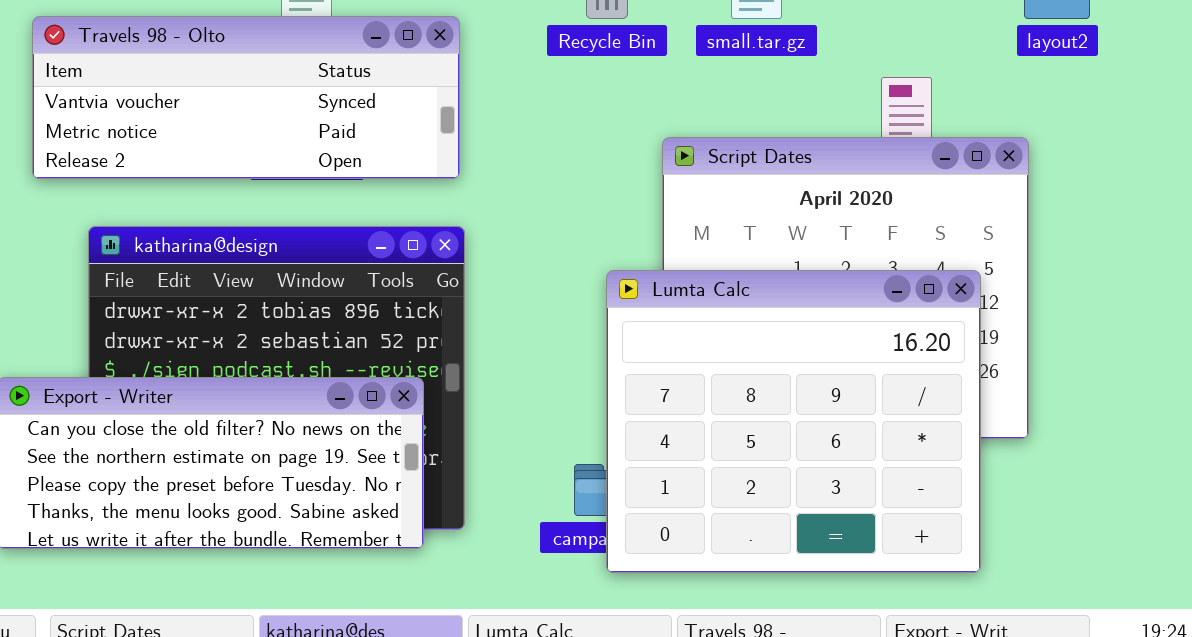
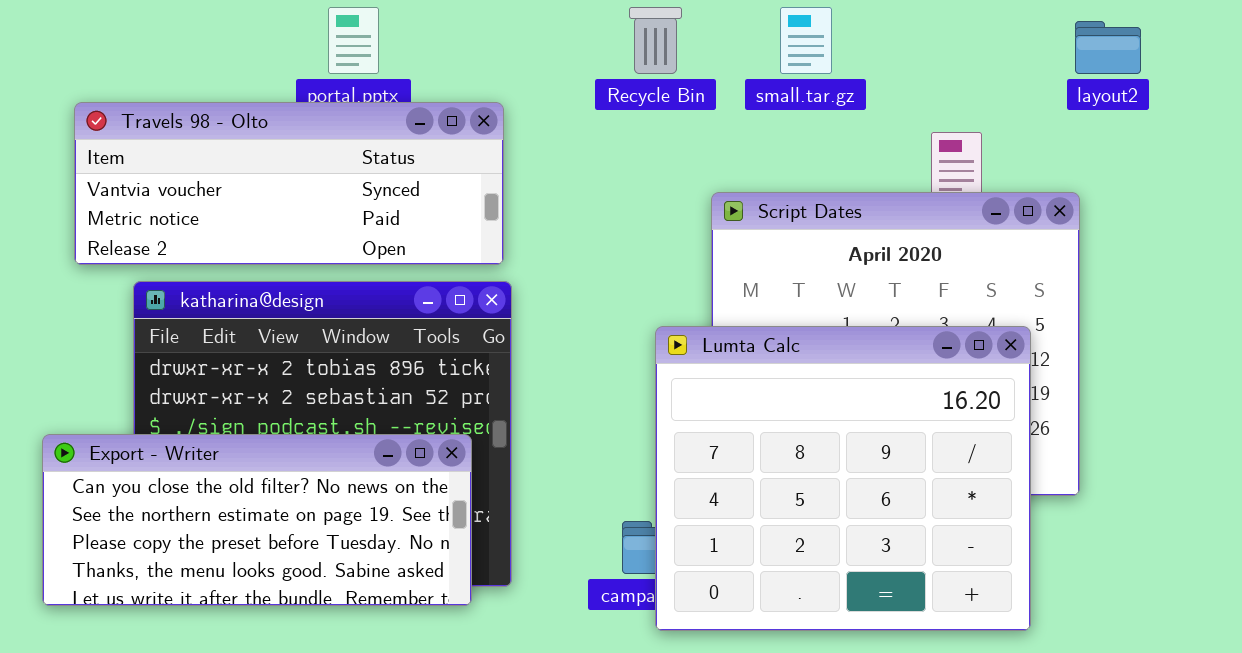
Travels 98 - Olto: [32,16,460,179] -> [74,102,504,265], moved

